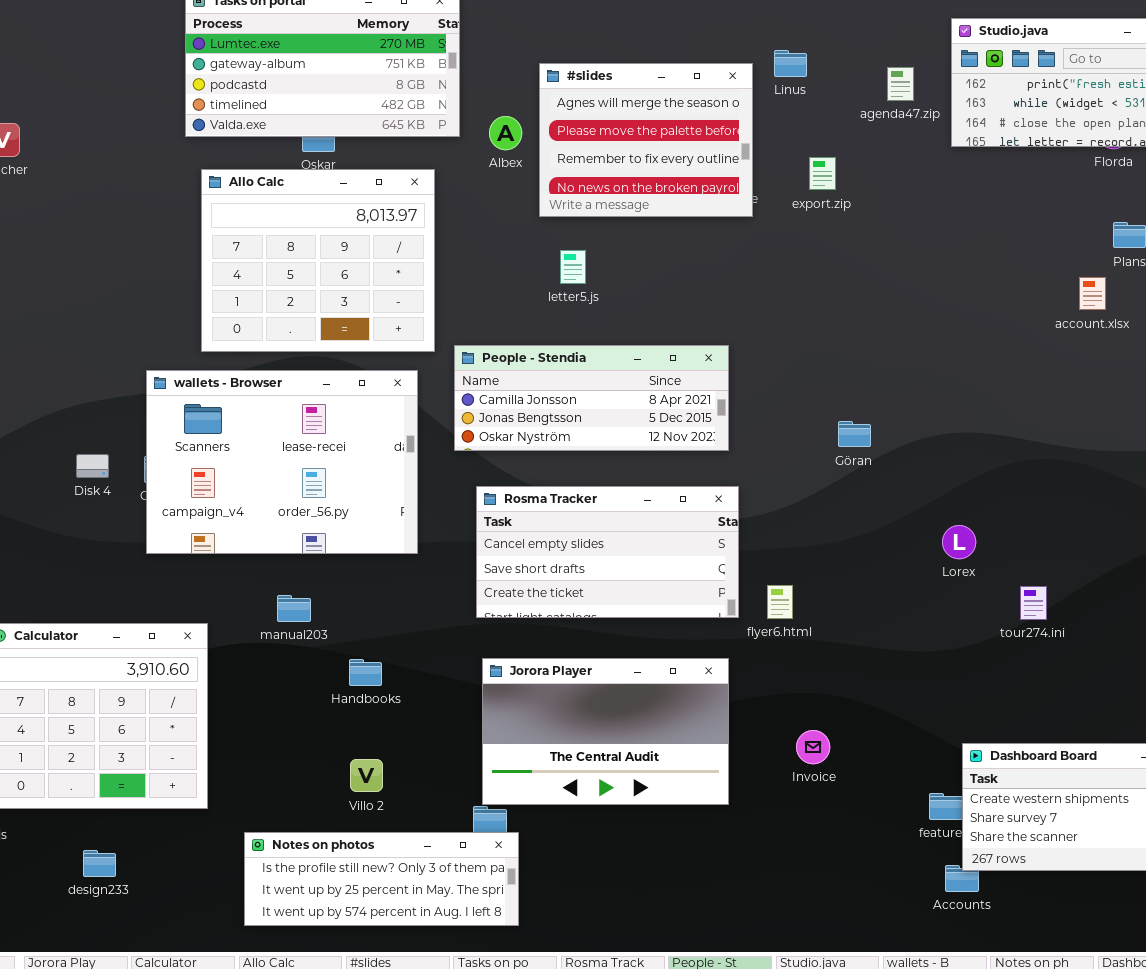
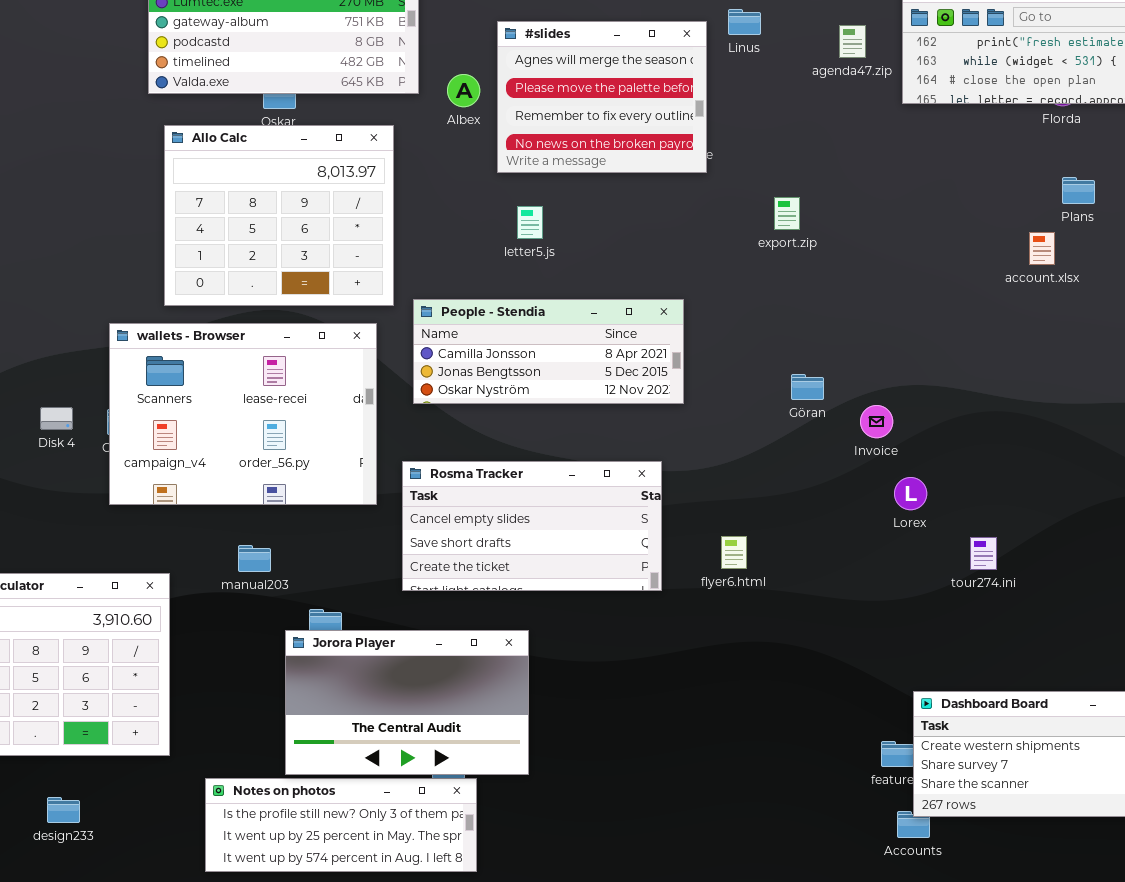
export.zip: [809,157,836,190] -> [774,197,800,230], moved
Rosma Tracker: [476,486,739,618] -> [402,461,662,591], moved
Jorora Player: [482,658,729,805] -> [285,630,529,775], moved
Invoice: [796,730,830,764] -> [860,405,893,438], moved

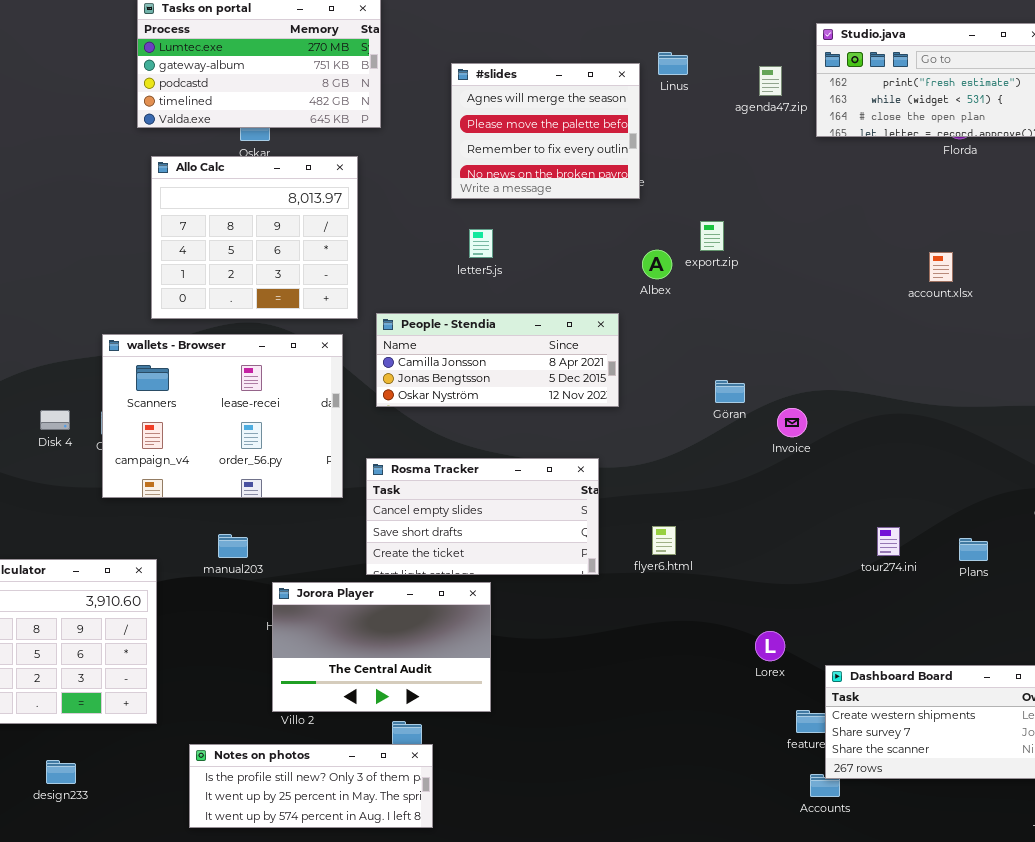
Albex: [447,74,480,107] -> [642,250,672,279], moved
Plans: [1062,177,1095,204] -> [959,538,988,561], moved
Lorex: [894,477,927,510] -> [755,631,785,661], moved
Jorora Player: [285,630,529,775] -> [272,582,491,712], moved

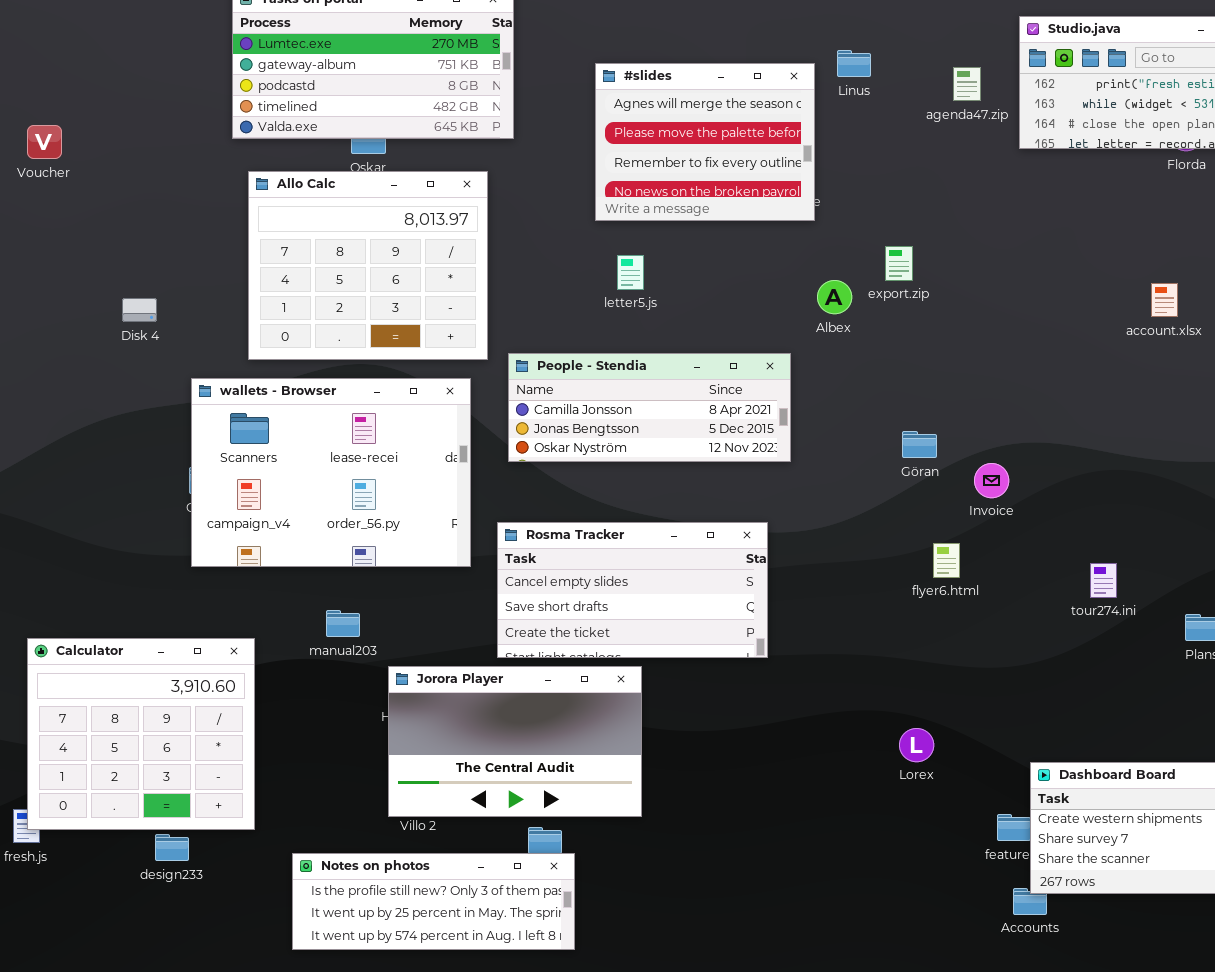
Disk 4: [40,410,70,430] -> [122,298,157,322], moved
flyer6.html: [652,526,676,555] -> [933,543,960,578], moved
tour274.ini: [877,527,900,556] -> [1090,563,1117,598], moved
Lorex: [755,631,785,661] -> [899,728,934,762], moved
design233: [46,760,76,784] -> [155,834,189,861], moved

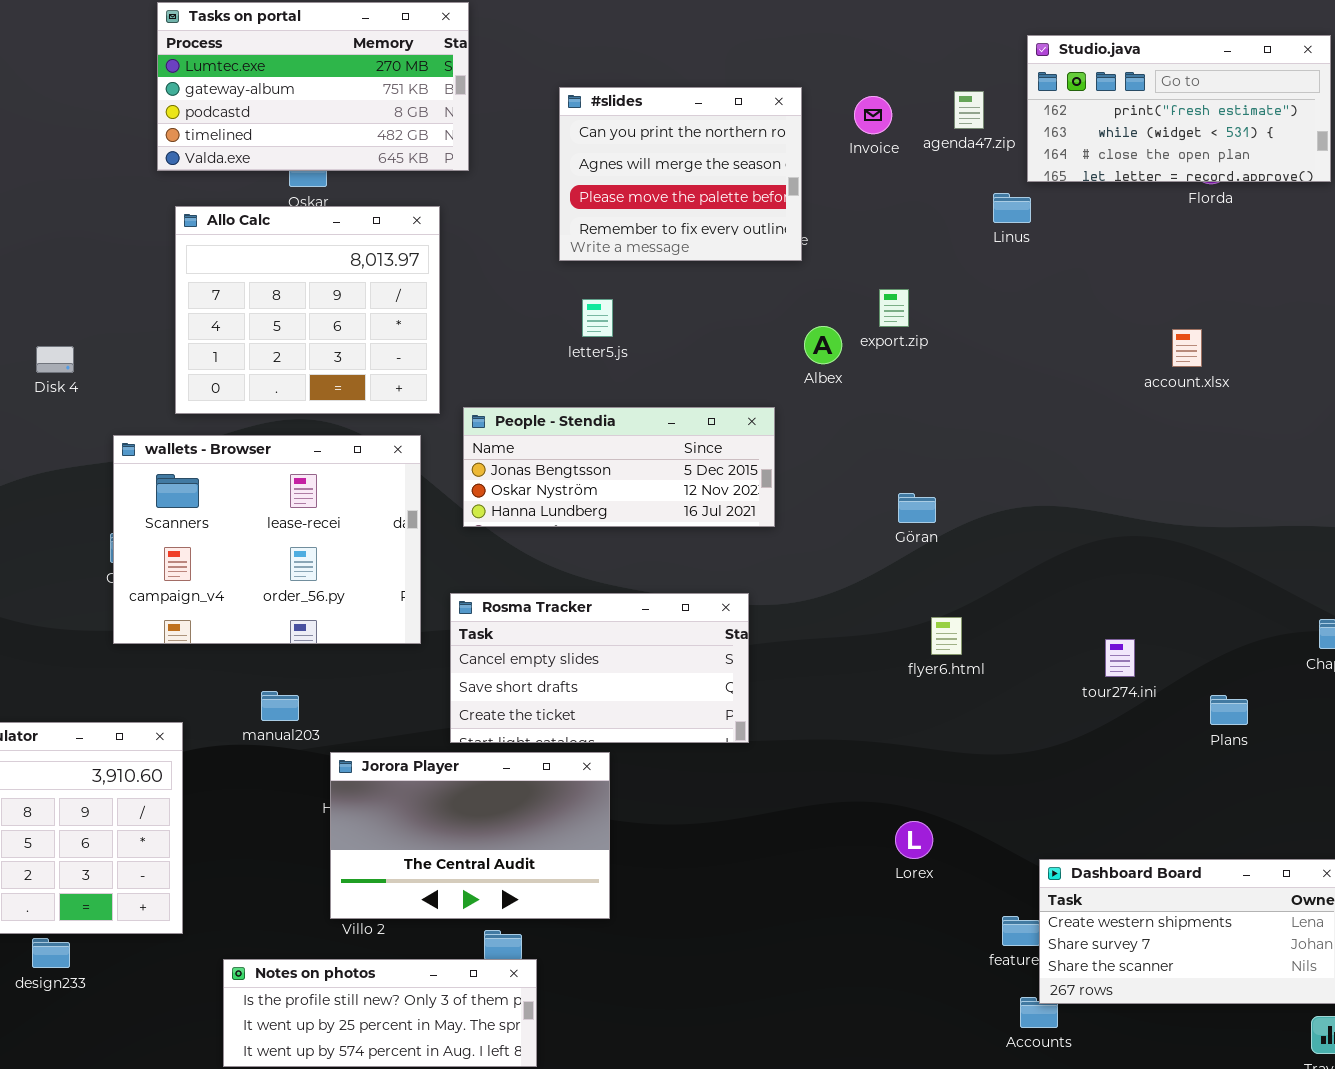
Linus: [837,50,871,77] -> [993,193,1031,223], moved
#slides: [595,63,815,221] -> [559,87,802,261], scrolled up 1 row
People - Stendia: [508,353,791,462] -> [463,407,775,527], scrolled down 1 row
Invoice: [974,463,1009,498] -> [854,96,892,134], moved
design233: [155,834,189,861] -> [32,938,70,968], moved

